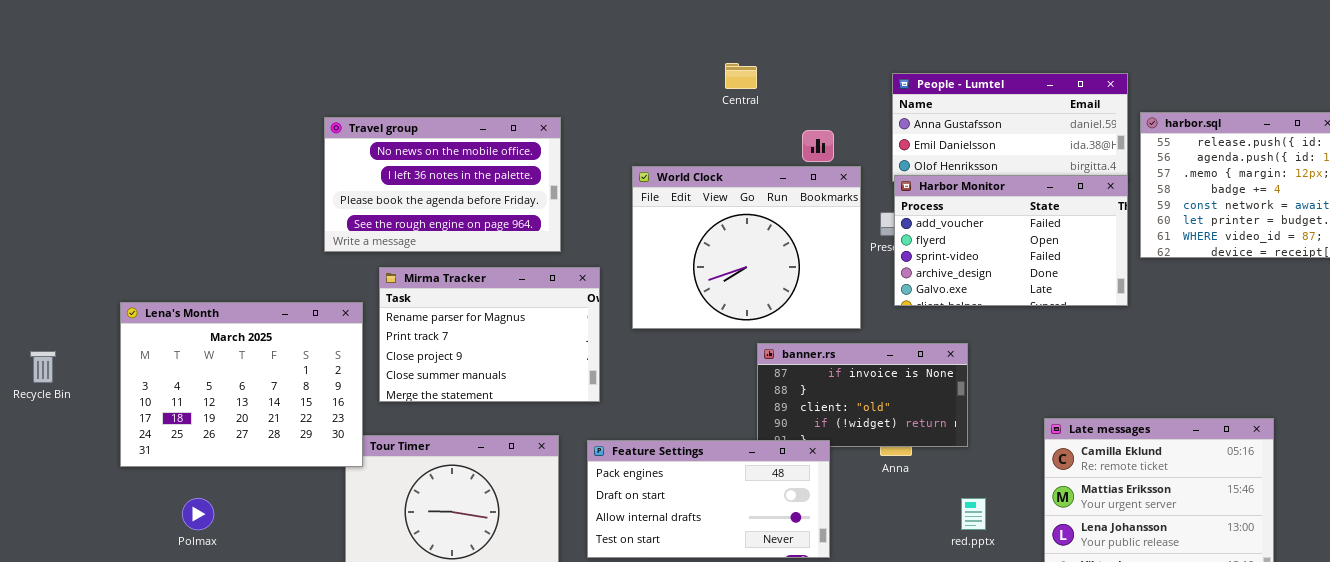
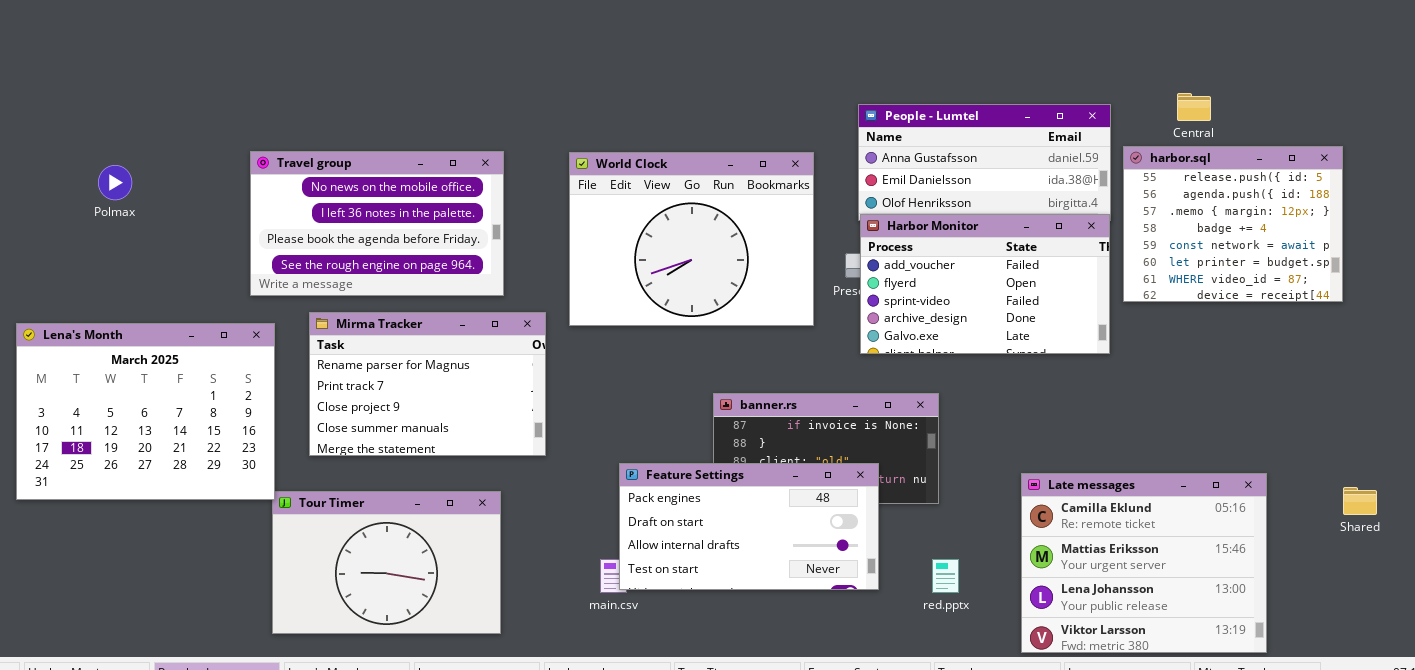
Central: [725,63,757,89] -> [1177,93,1211,121], moved
World Clock: [632,166,861,329] -> [569,152,814,326], moved
Lena's Month: [120,302,363,467] -> [16,323,275,500], moved
Feature Settings: [587,440,830,558] -> [619,463,879,590], moved
Polmax: [182,498,214,530] -> [98,165,132,200], moved

